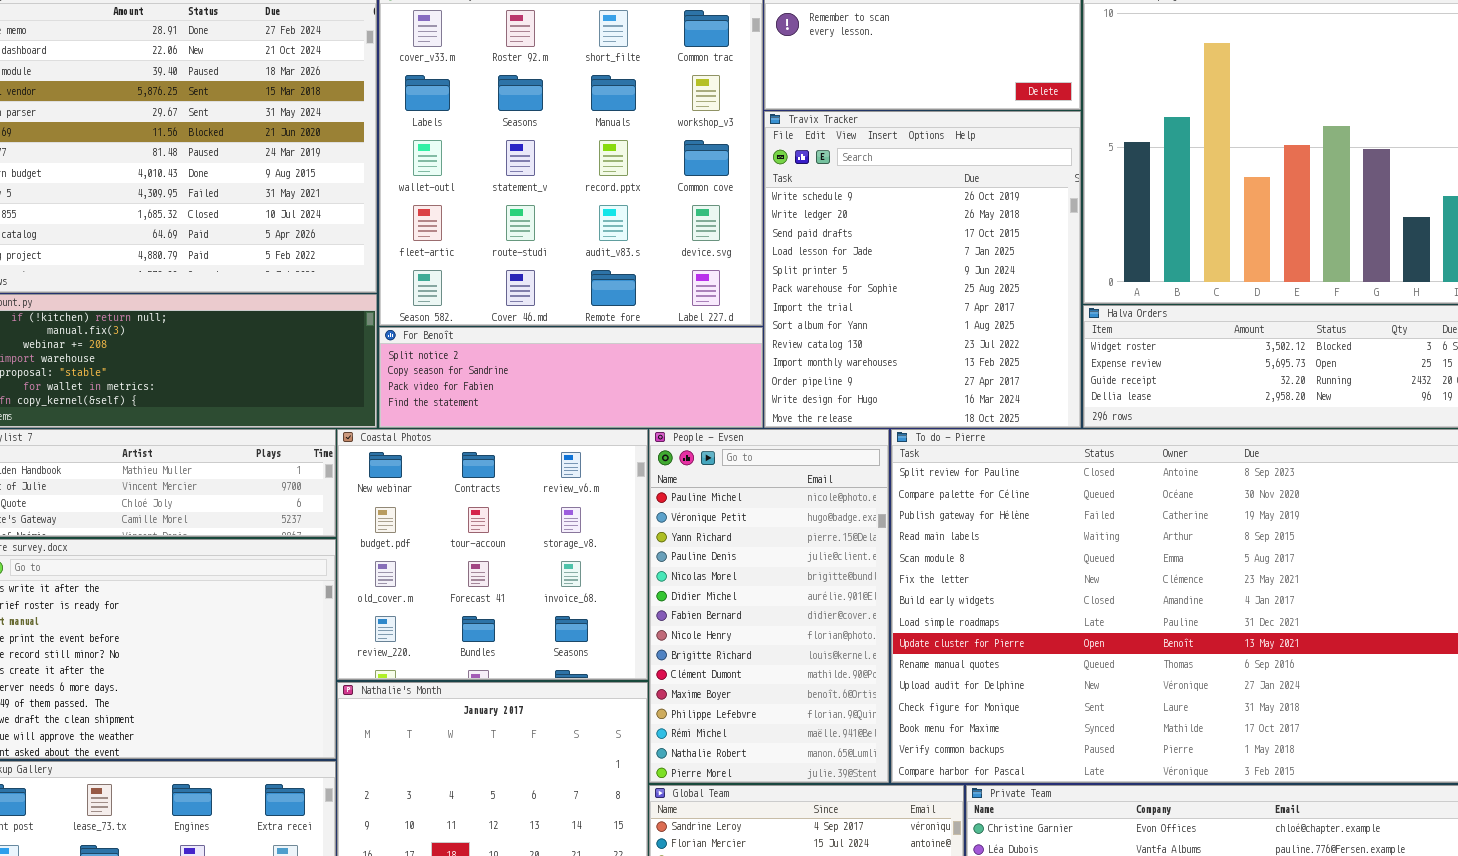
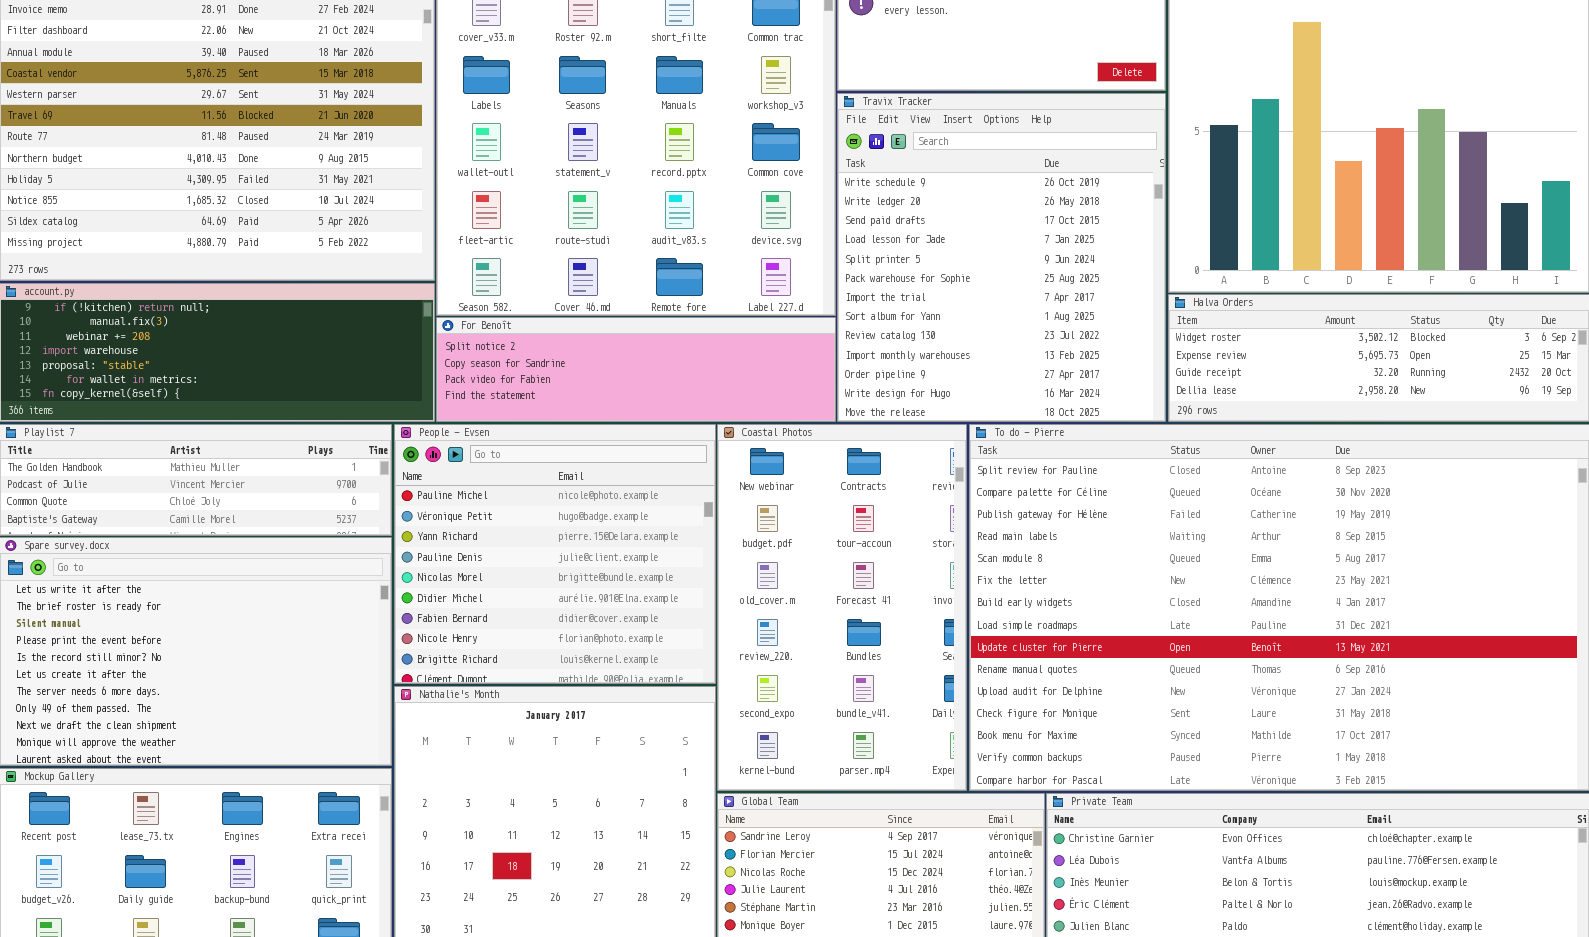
Coastal Photos: [337,429,648,680] -> [717,424,967,791], moved, resized
People - Evsen: [649,429,889,783] -> [394,424,716,684], moved, resized

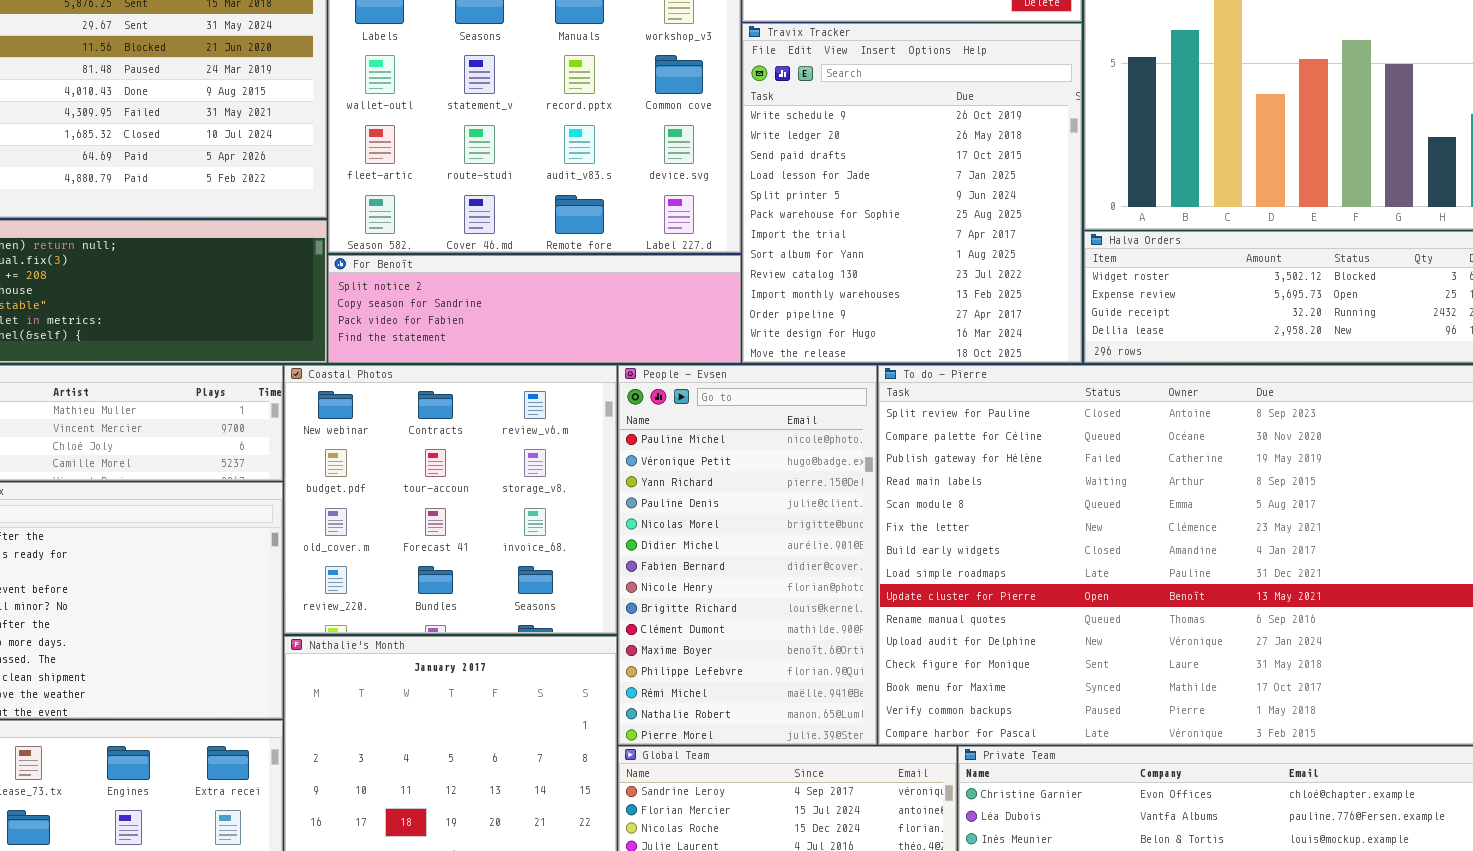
People - Evsen: [394,424,716,684] -> [618,365,877,745], moved, resized
Coastal Photos: [717,424,967,791] -> [284,365,617,634], moved, resized

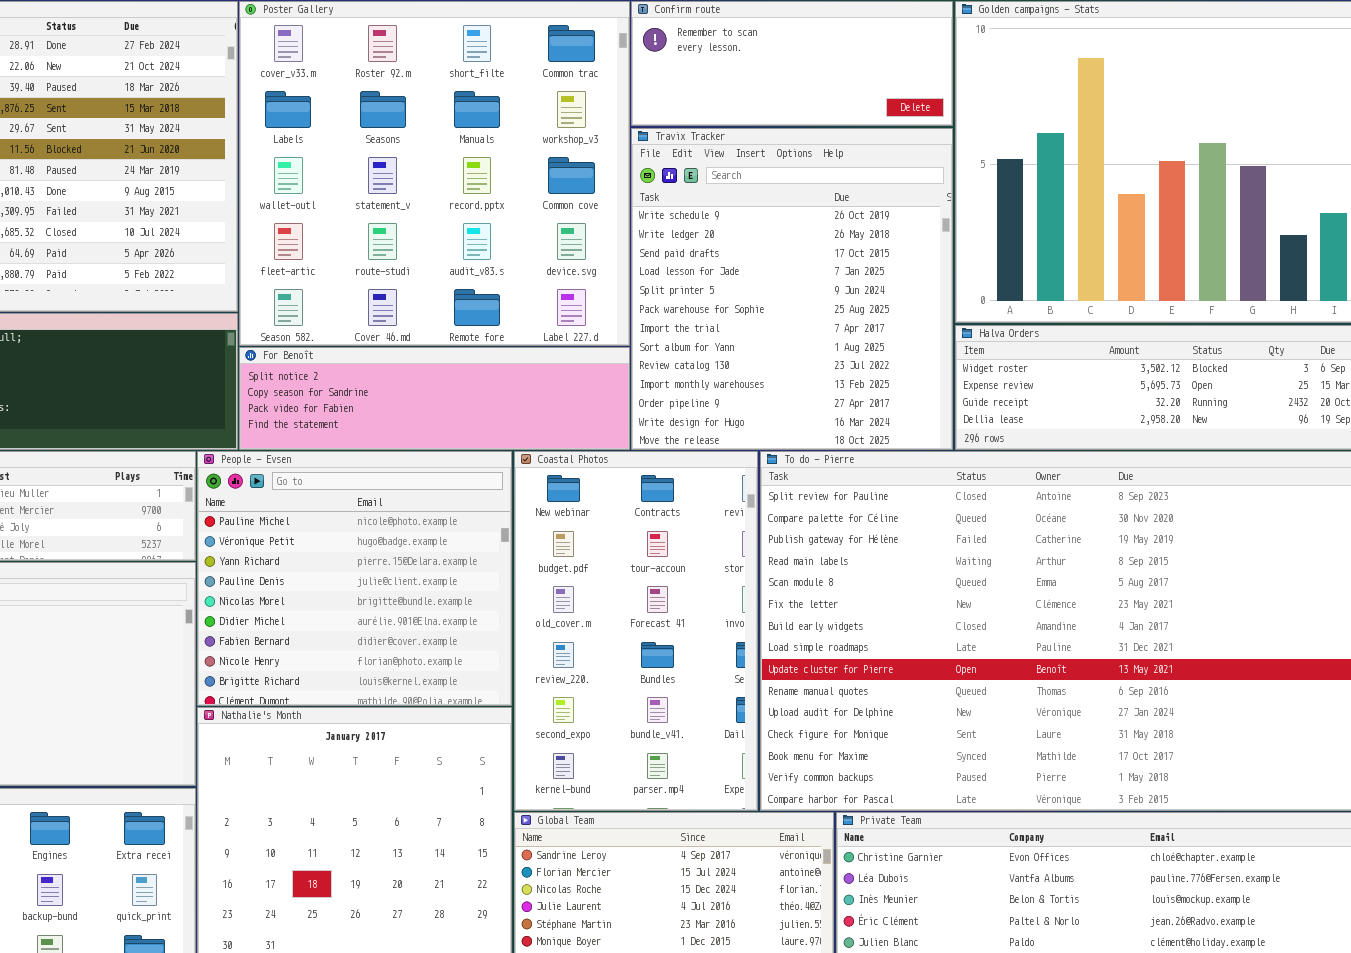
Coastal Photos: [284,365,617,634] -> [514,451,758,811], moved, resized
People - Evsen: [618,365,877,745] -> [197,451,512,706], moved, resized

